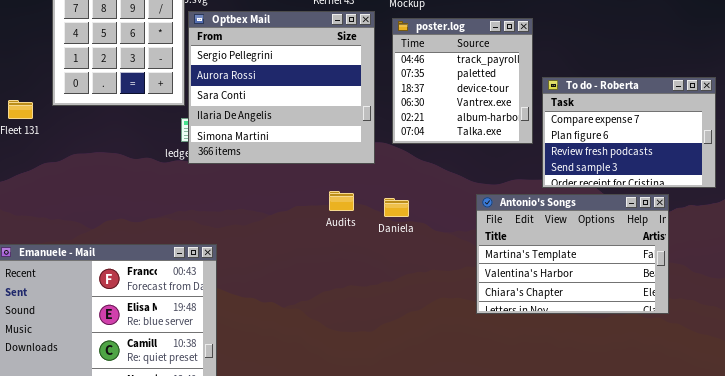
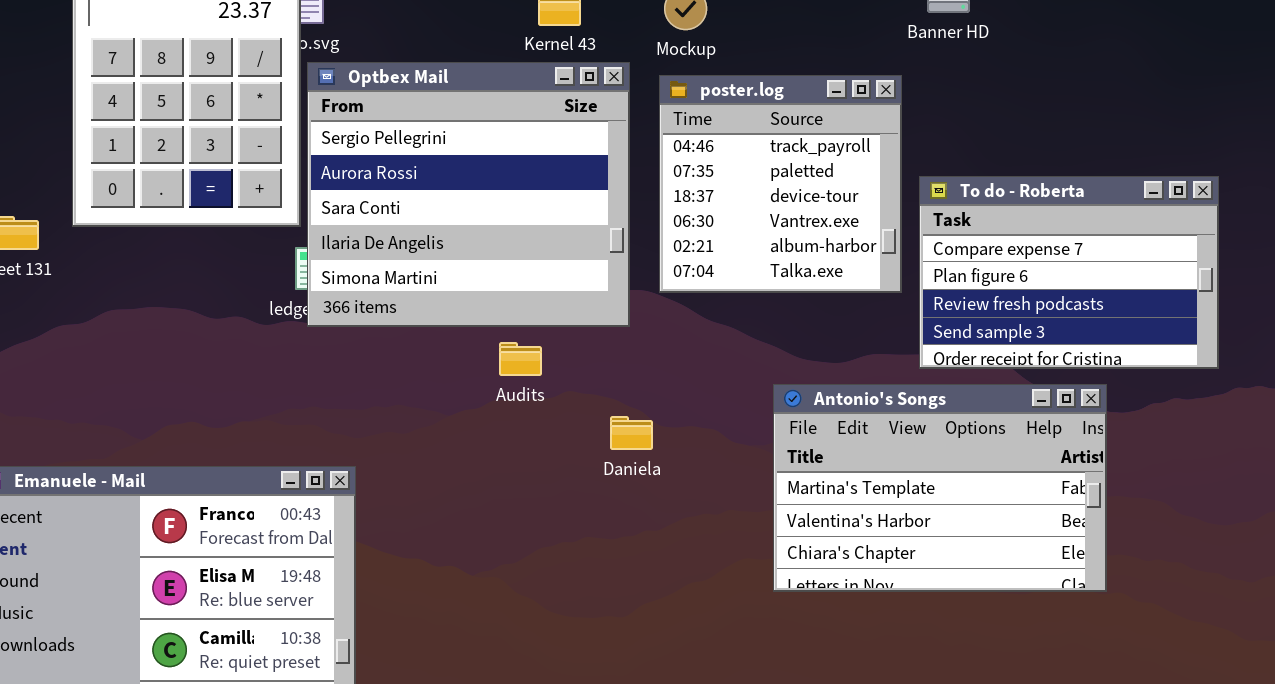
Audits: [329,191,354,211] -> [499,342,542,376], moved
Antonio's Songs: [476,194,669,314] -> [773,384,1107,592], moved
Daniela: [384,198,409,217] -> [610,416,653,450], moved

